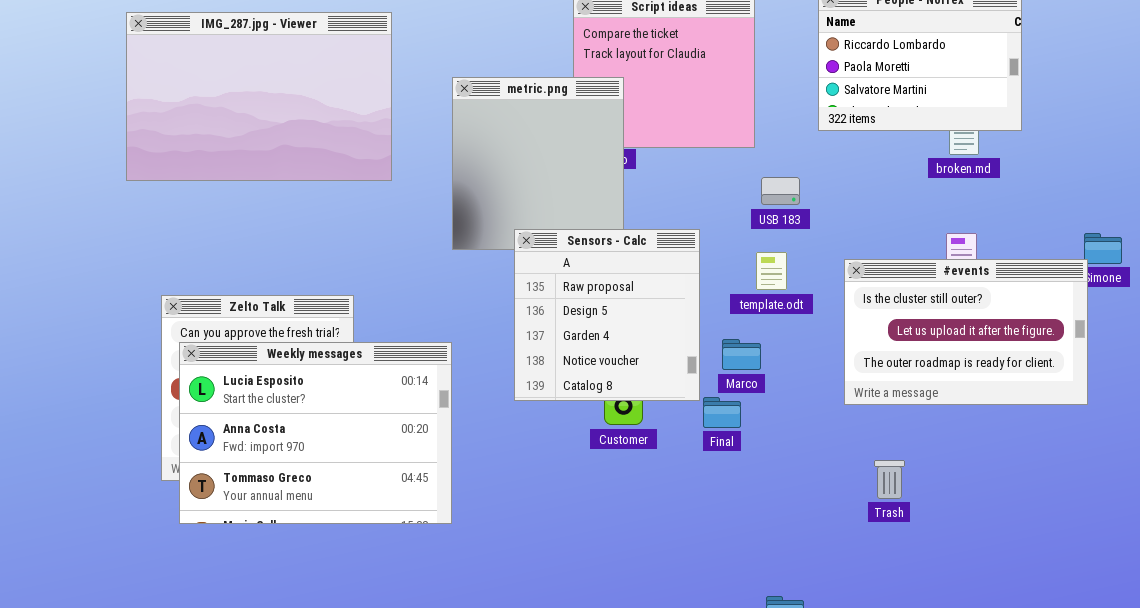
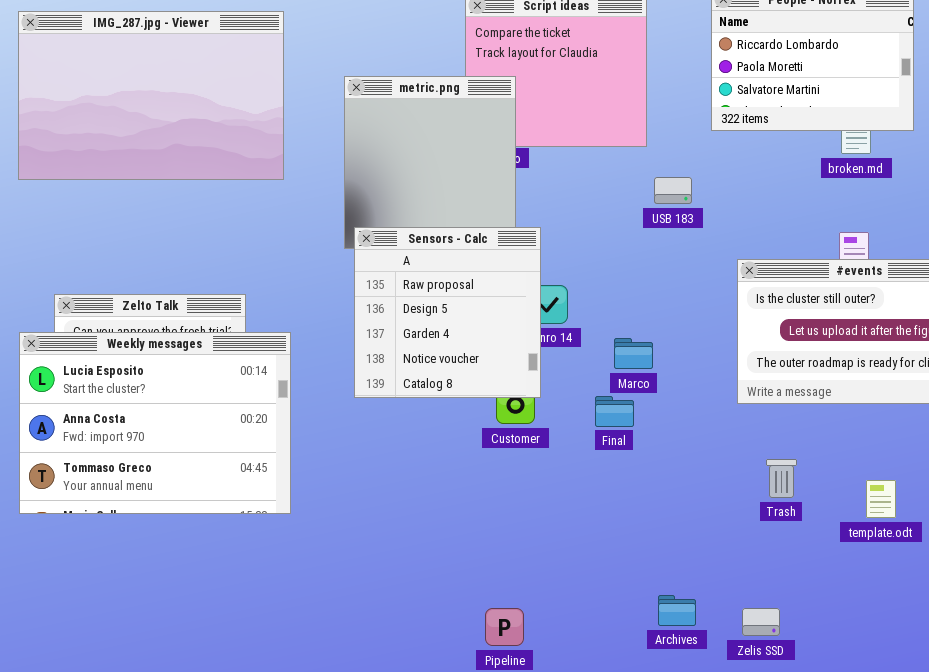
Sensors - Calc: [514,229,700,401] -> [354,227,541,398], moved
template.odt: [756,252,787,290] -> [866,480,896,518], moved
Weekly messages: [179,342,452,524] -> [19,332,291,514], moved

